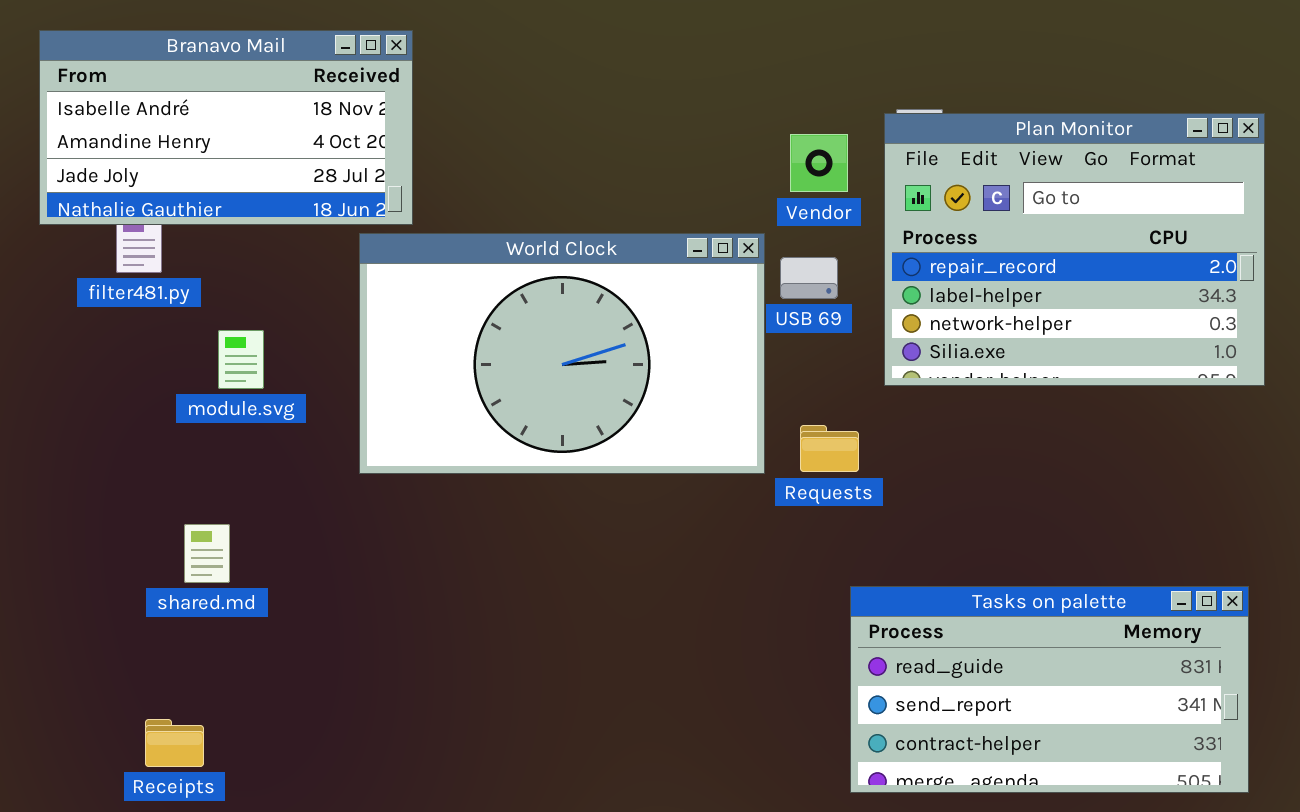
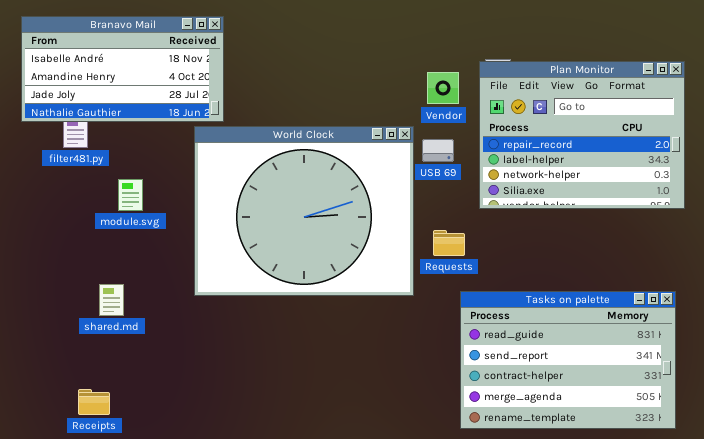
World Clock: [359,233,765,474] -> [194,126,414,296], resized
Tasks on palette: [850,586,1249,793] -> [460,291,676,429], resized

